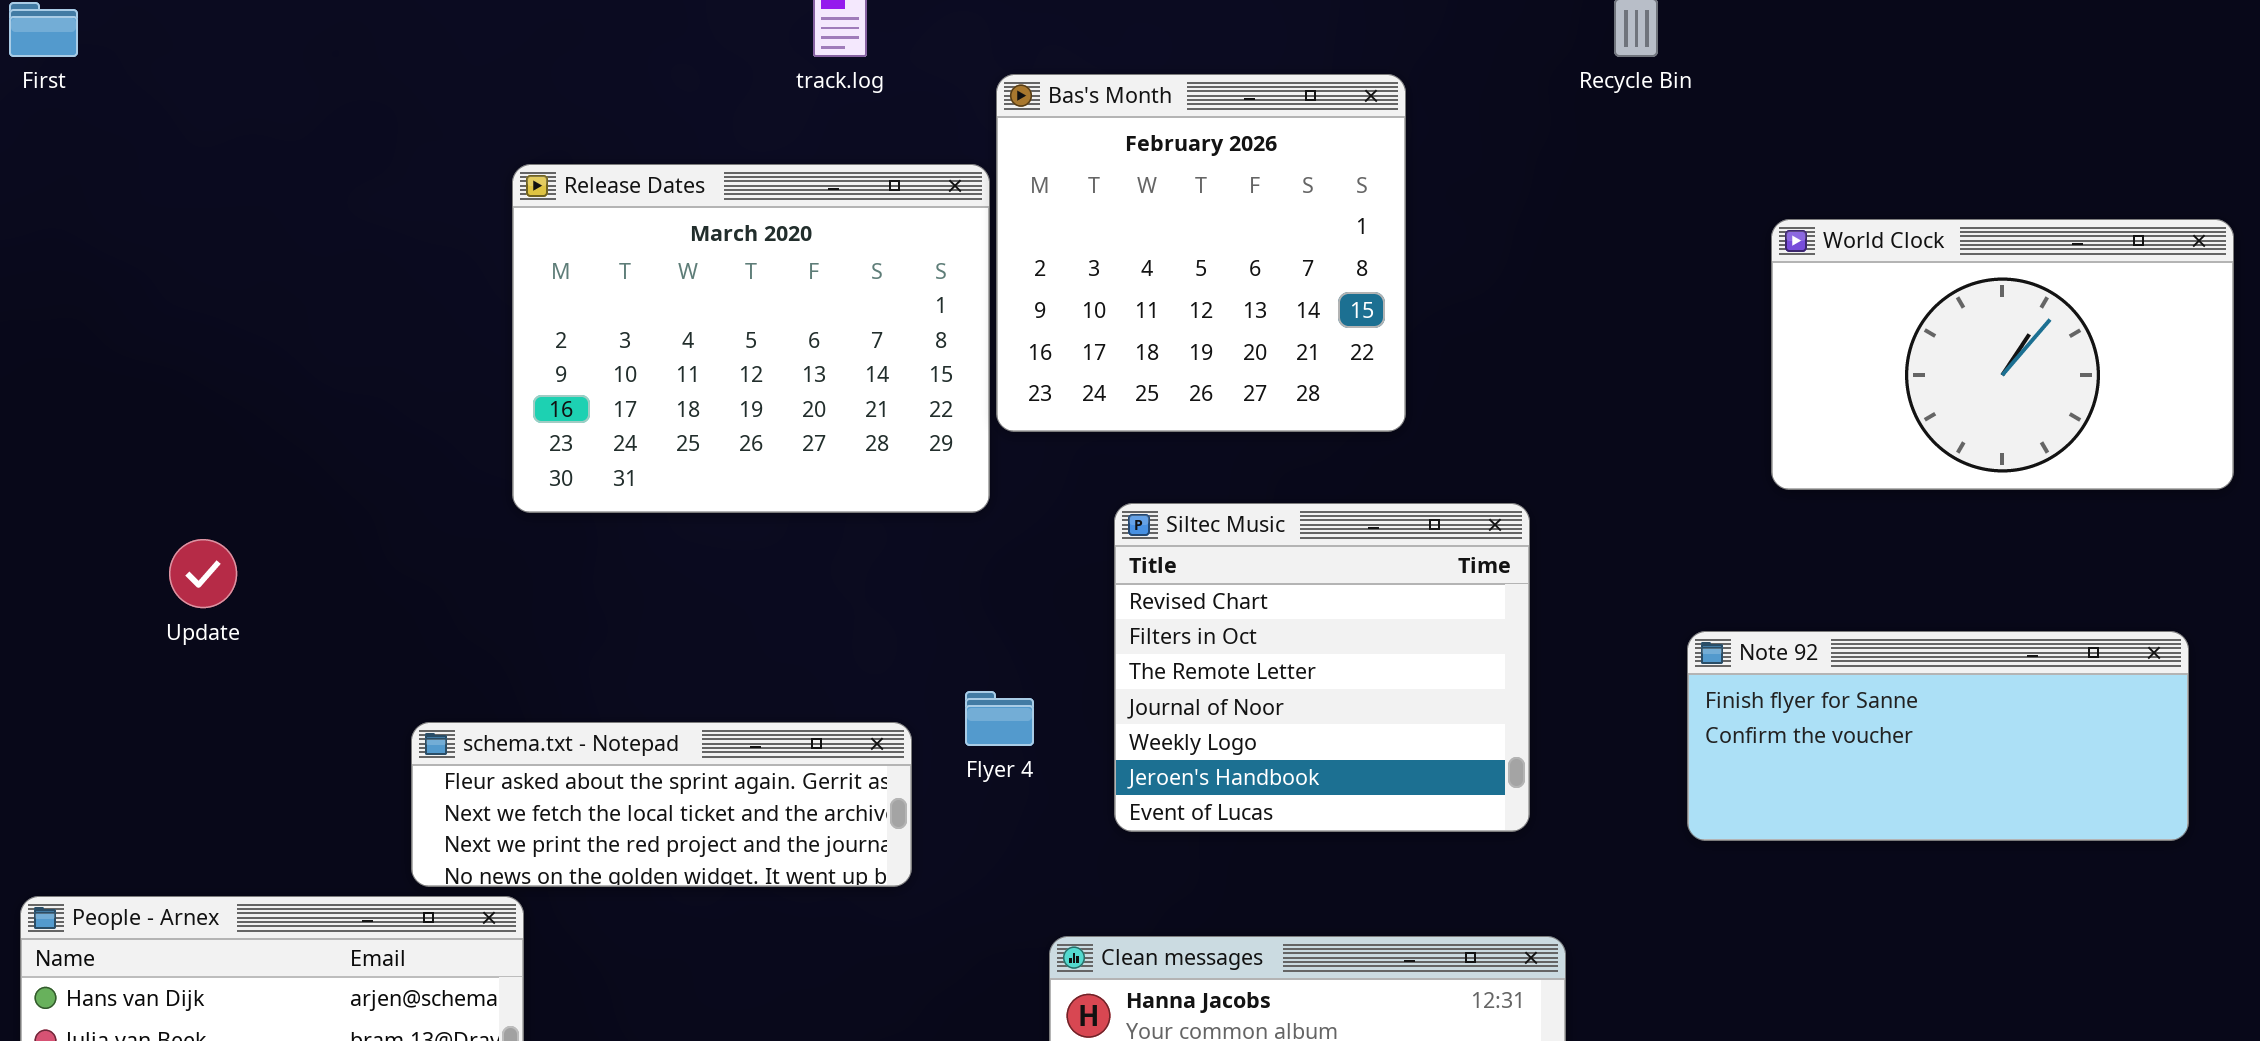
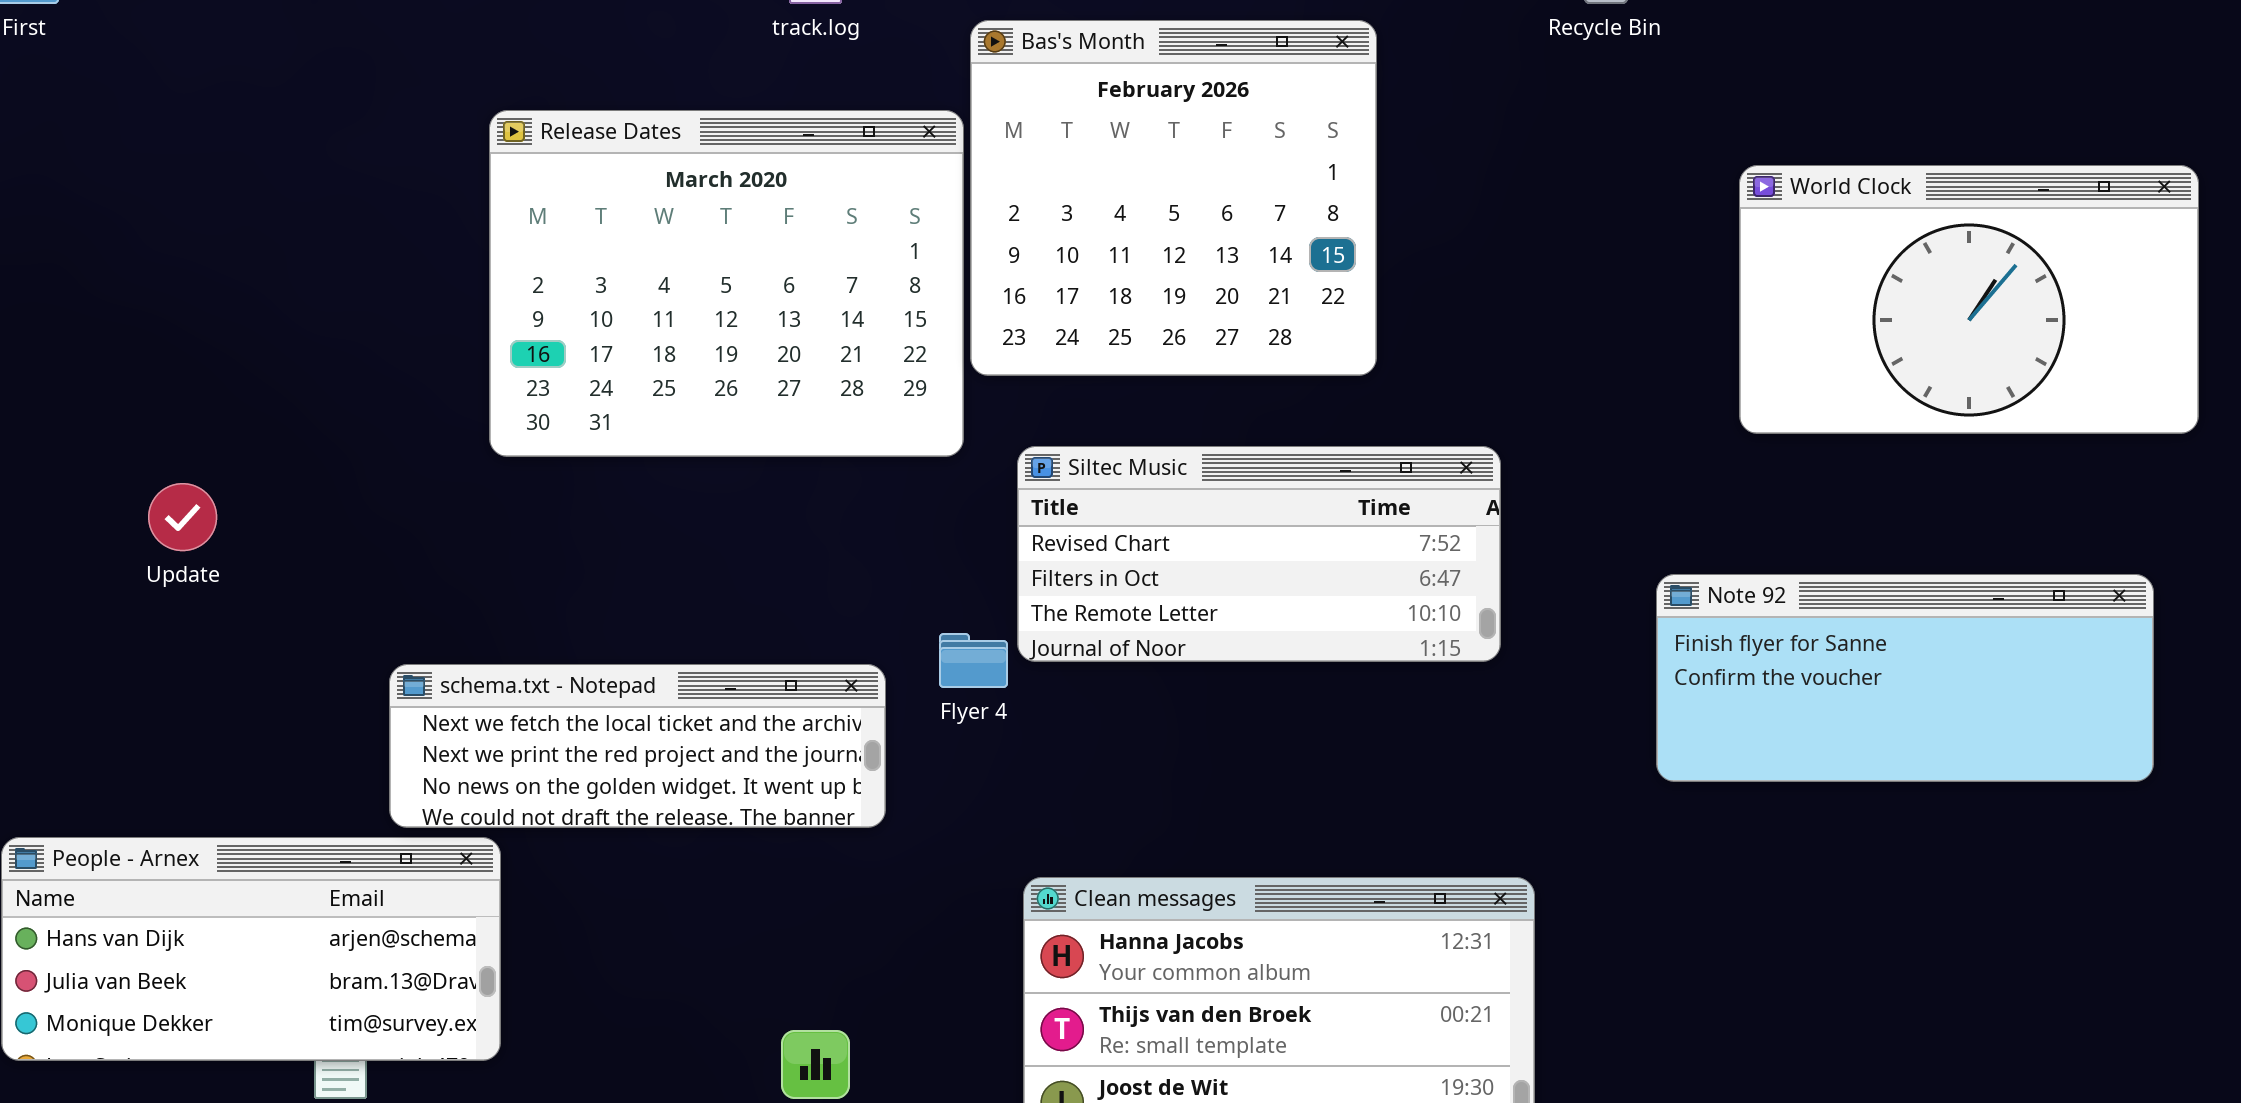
Siltec Music: [1114,503,1530,832] -> [1017,446,1501,662], resized
schema.txt - Notepad: [411,722,912,887] -> [389,664,886,828], scrolled down 1 row

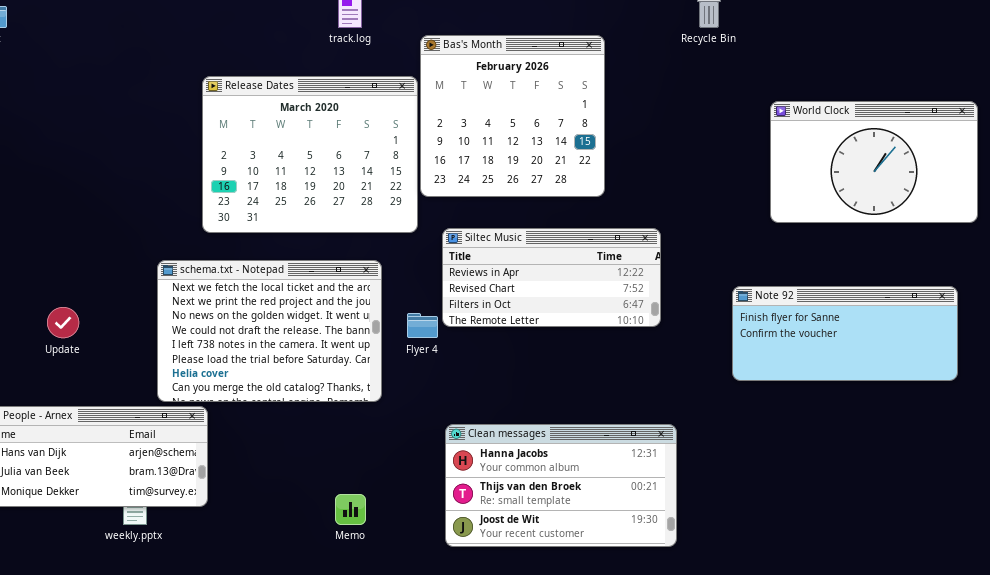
Siltec Music: [1017,446,1501,662] -> [442,228,661,327], scrolled up 1 row
Update: [148,483,217,551] -> [47,307,79,338], moved
schema.txt - Notepad: [389,664,886,828] -> [157,260,382,402], resized

